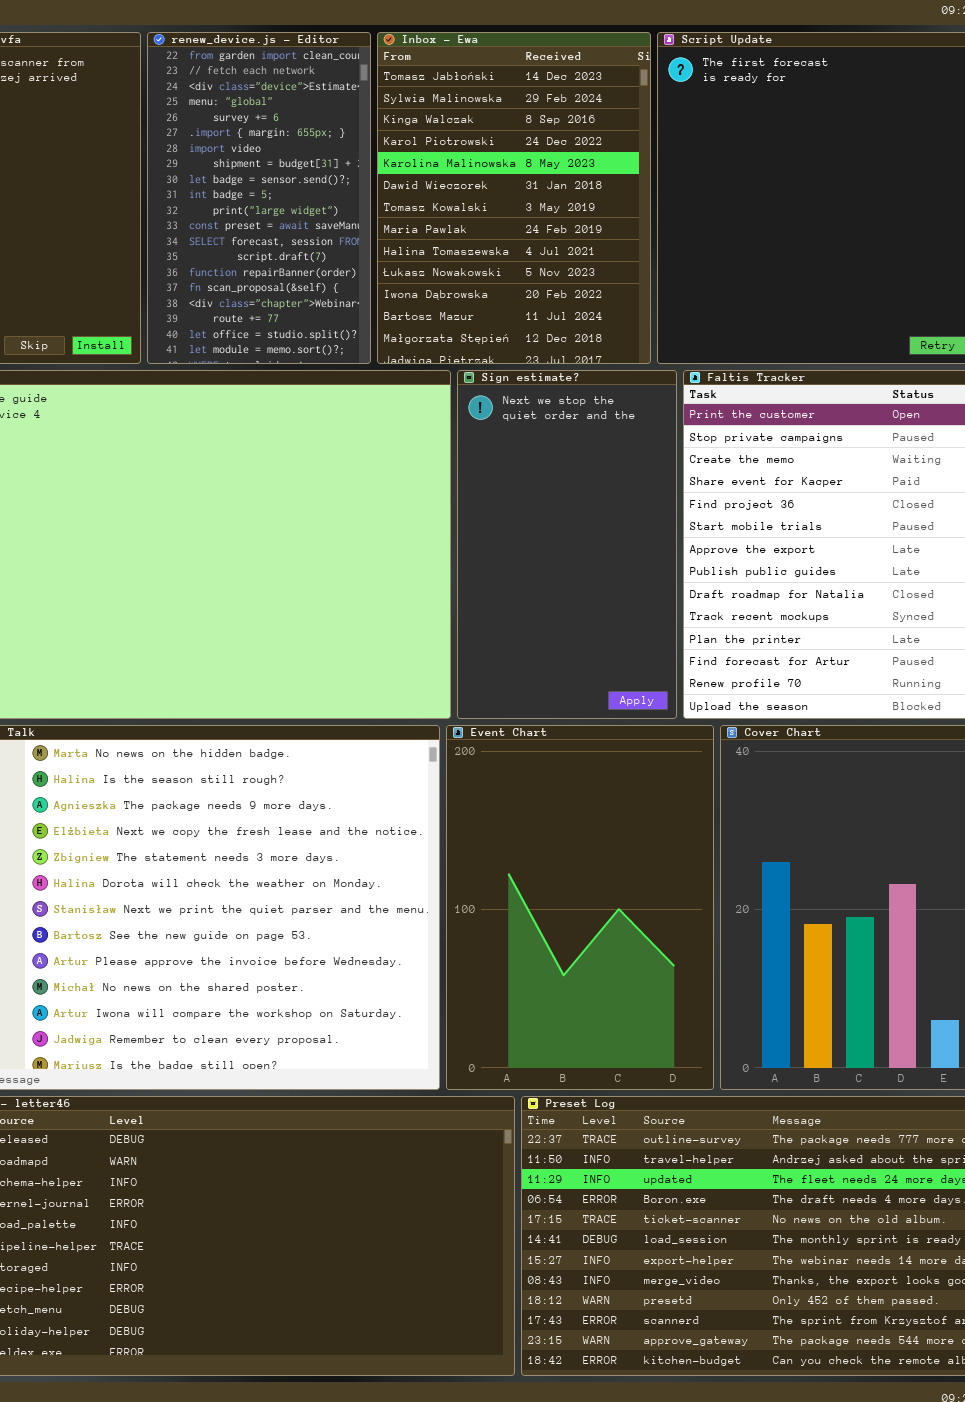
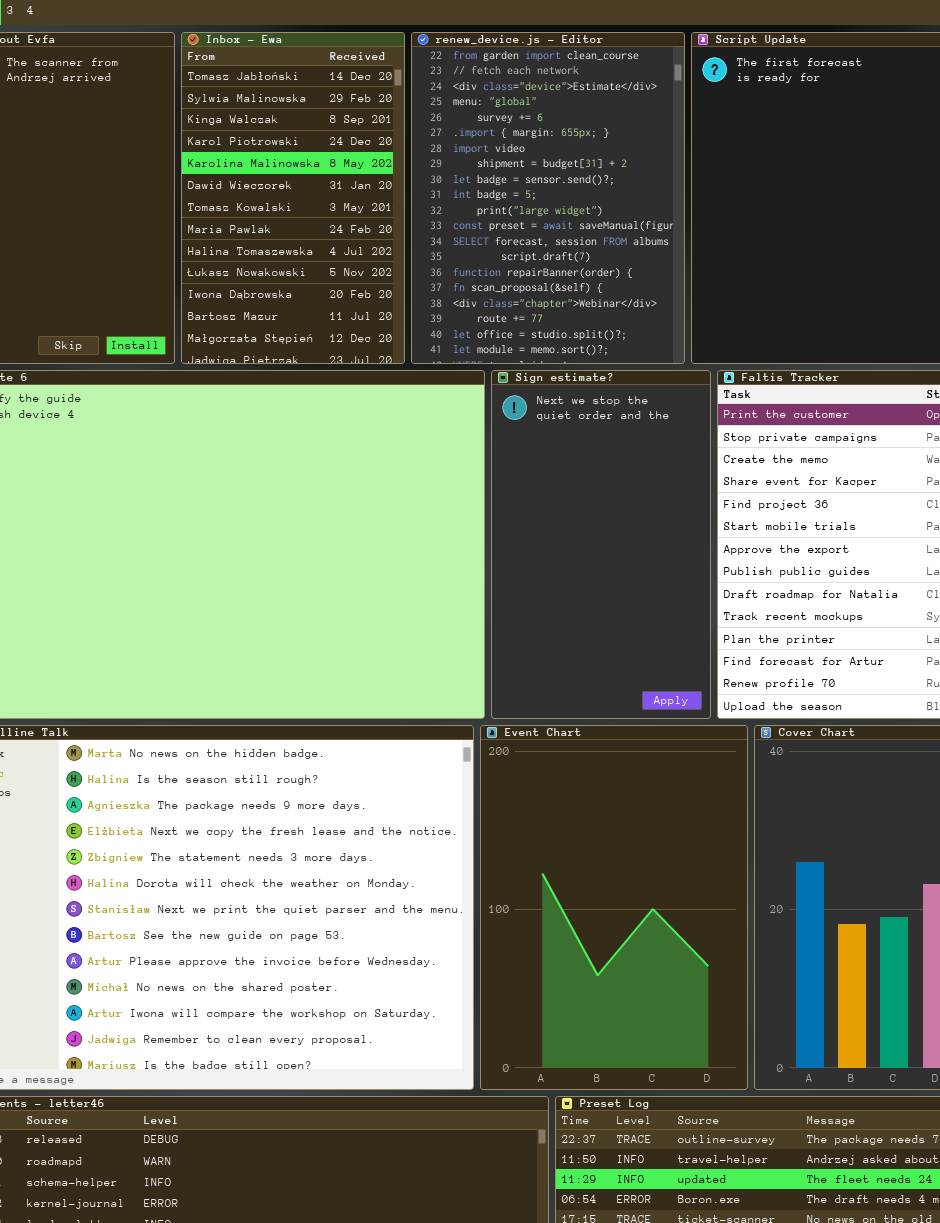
renew_device.js - Editor: [147,32,371,364] -> [411,32,685,364], moved, resized
Inbox - Ewa: [377,32,651,364] -> [181,32,405,364], moved, resized

